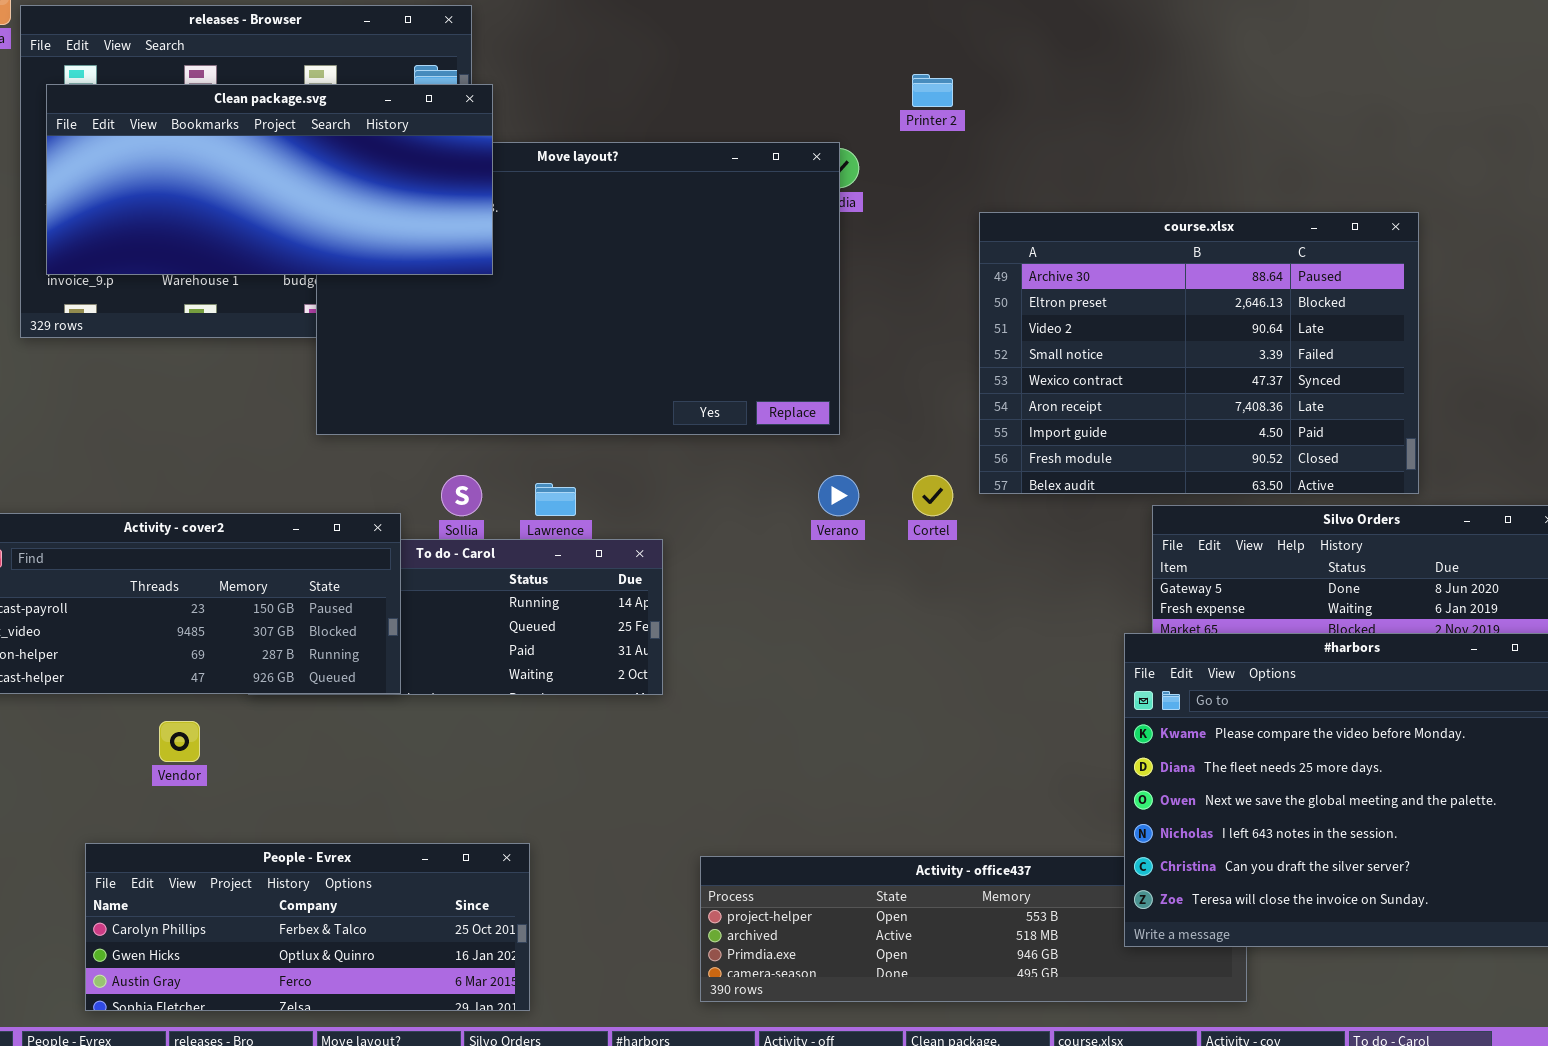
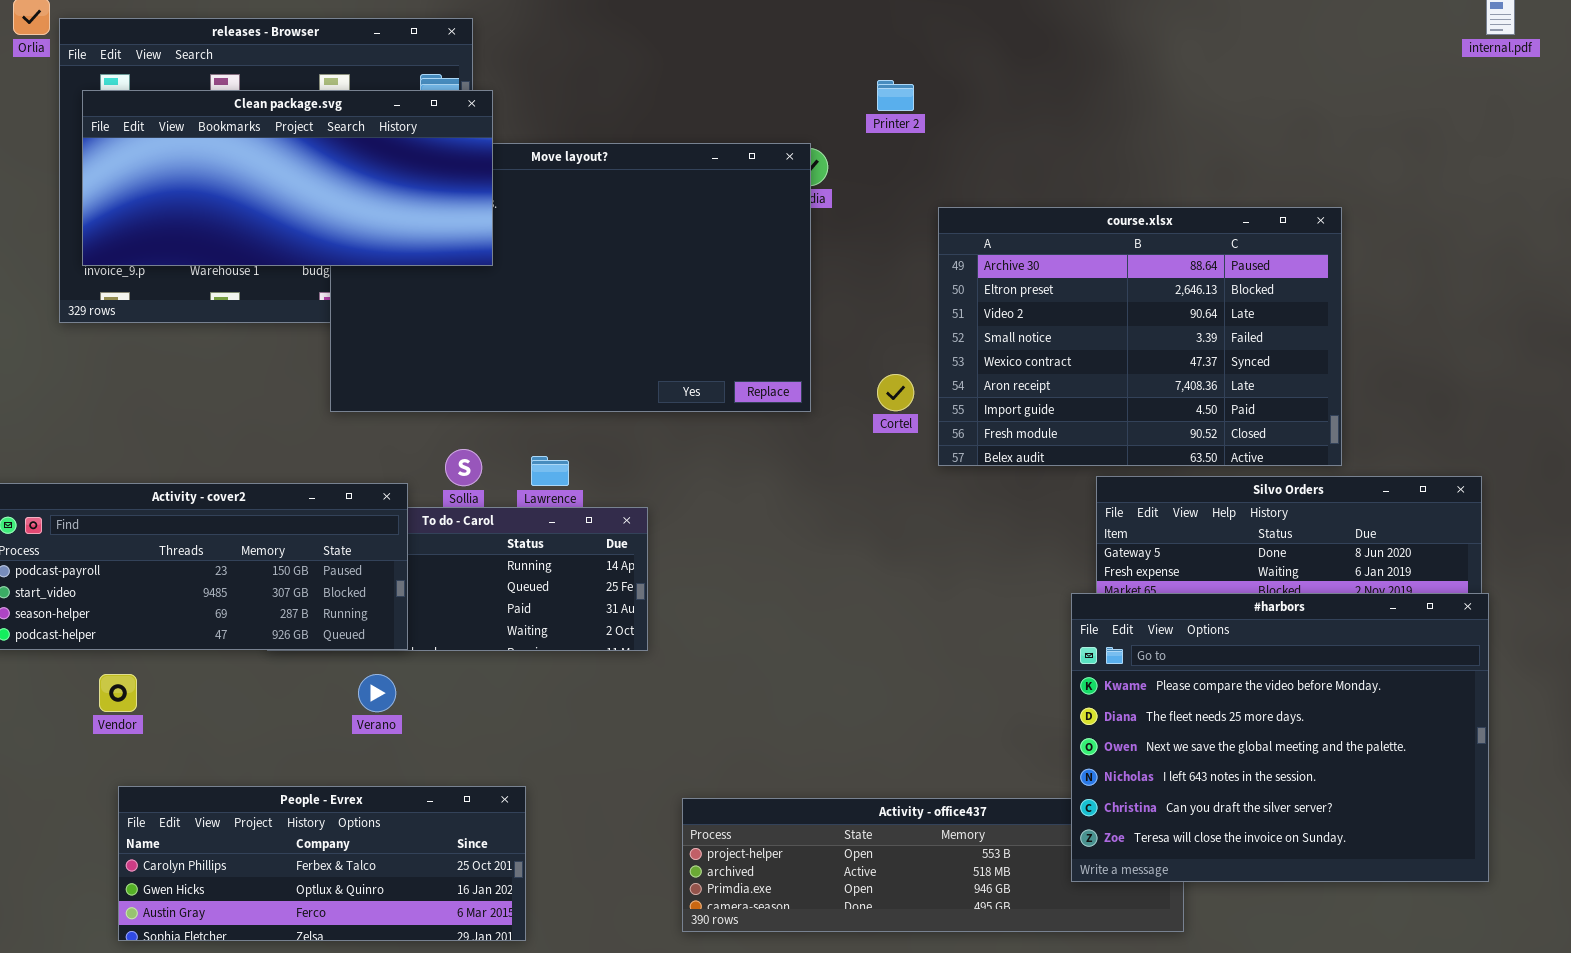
Verano: [818,475,859,516] -> [358,674,396,712], moved
Cortel: [912,475,953,516] -> [877,374,914,411], moved
Vendor: [159,721,200,762] -> [99,674,137,712], moved

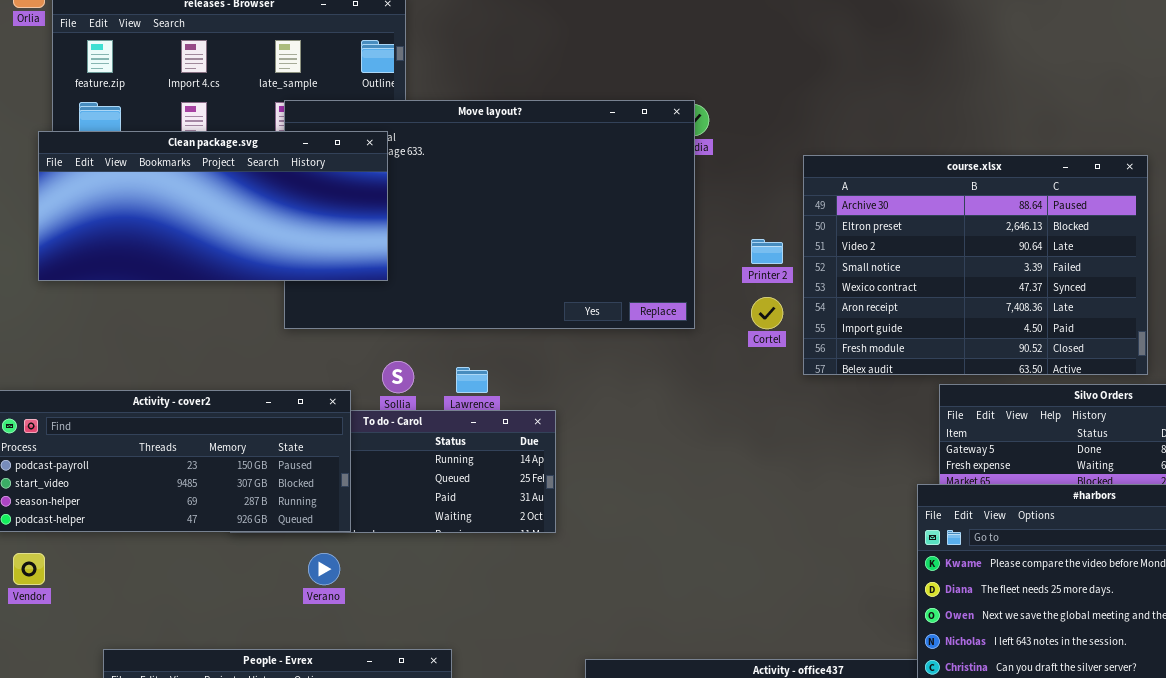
Printer 2: [877,80,914,111] -> [751,239,783,264], moved
Clean package.svg: [82,90,493,266] -> [38,131,388,281], moved
Vendor: [99,674,137,712] -> [13,553,45,585], moved

